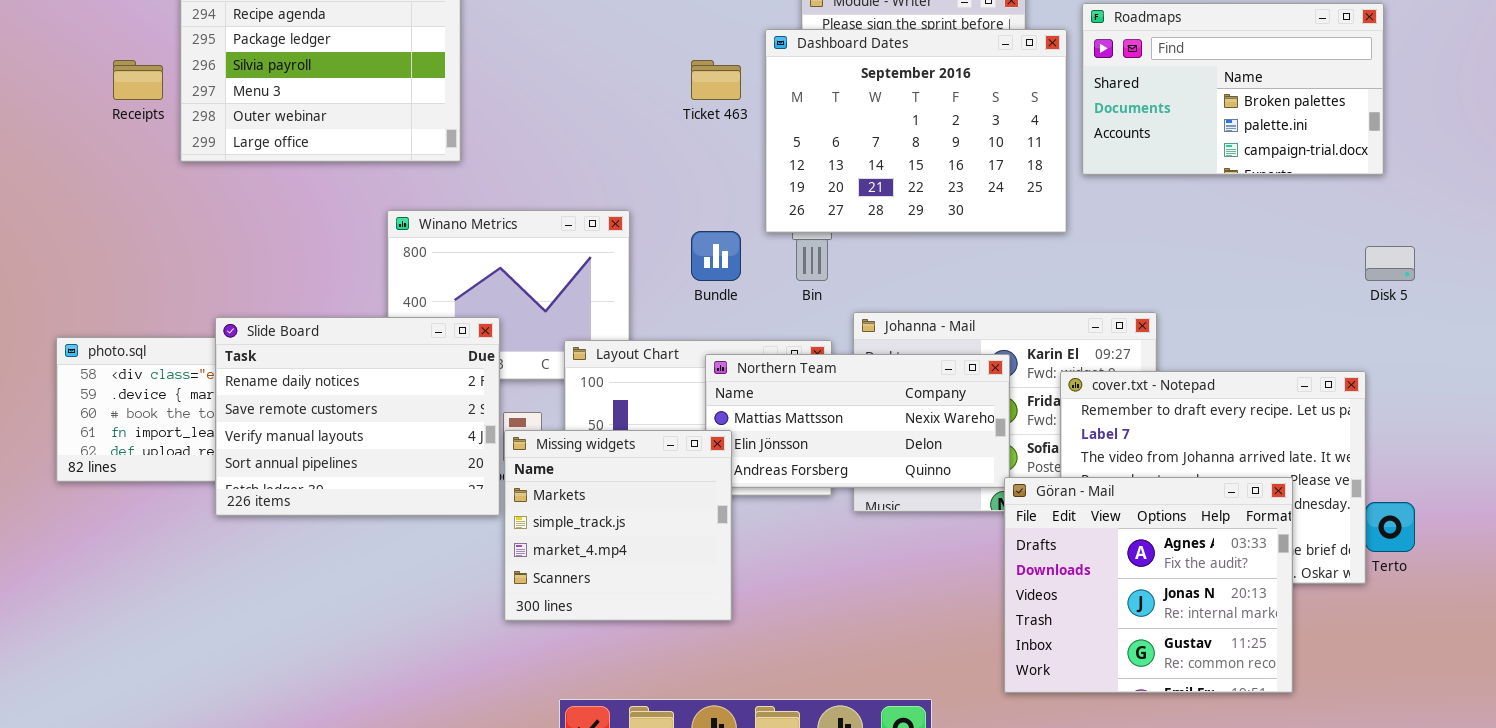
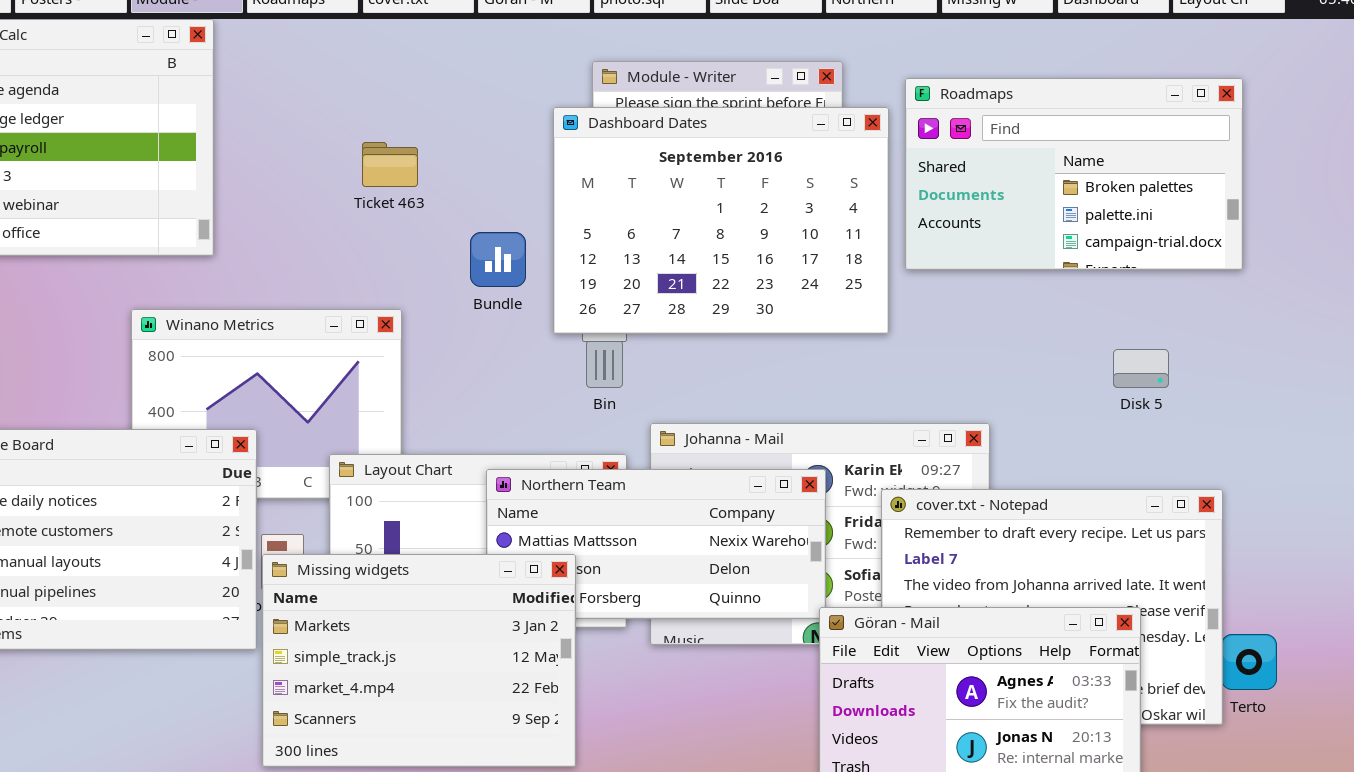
Ticket 463: [691,60,741,100] -> [362,142,418,187], moved
Bundle: [691,231,741,281] -> [470,232,526,287], moved
Disk 5: [1365,246,1415,281] -> [1113,349,1169,388], moved
Missing widgets: [504,430,732,621] -> [262,554,576,767], resized

